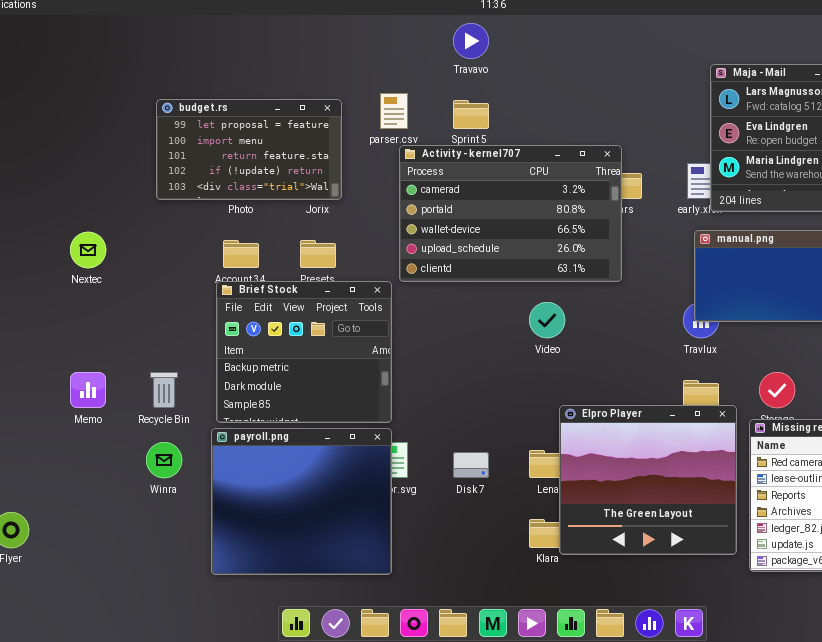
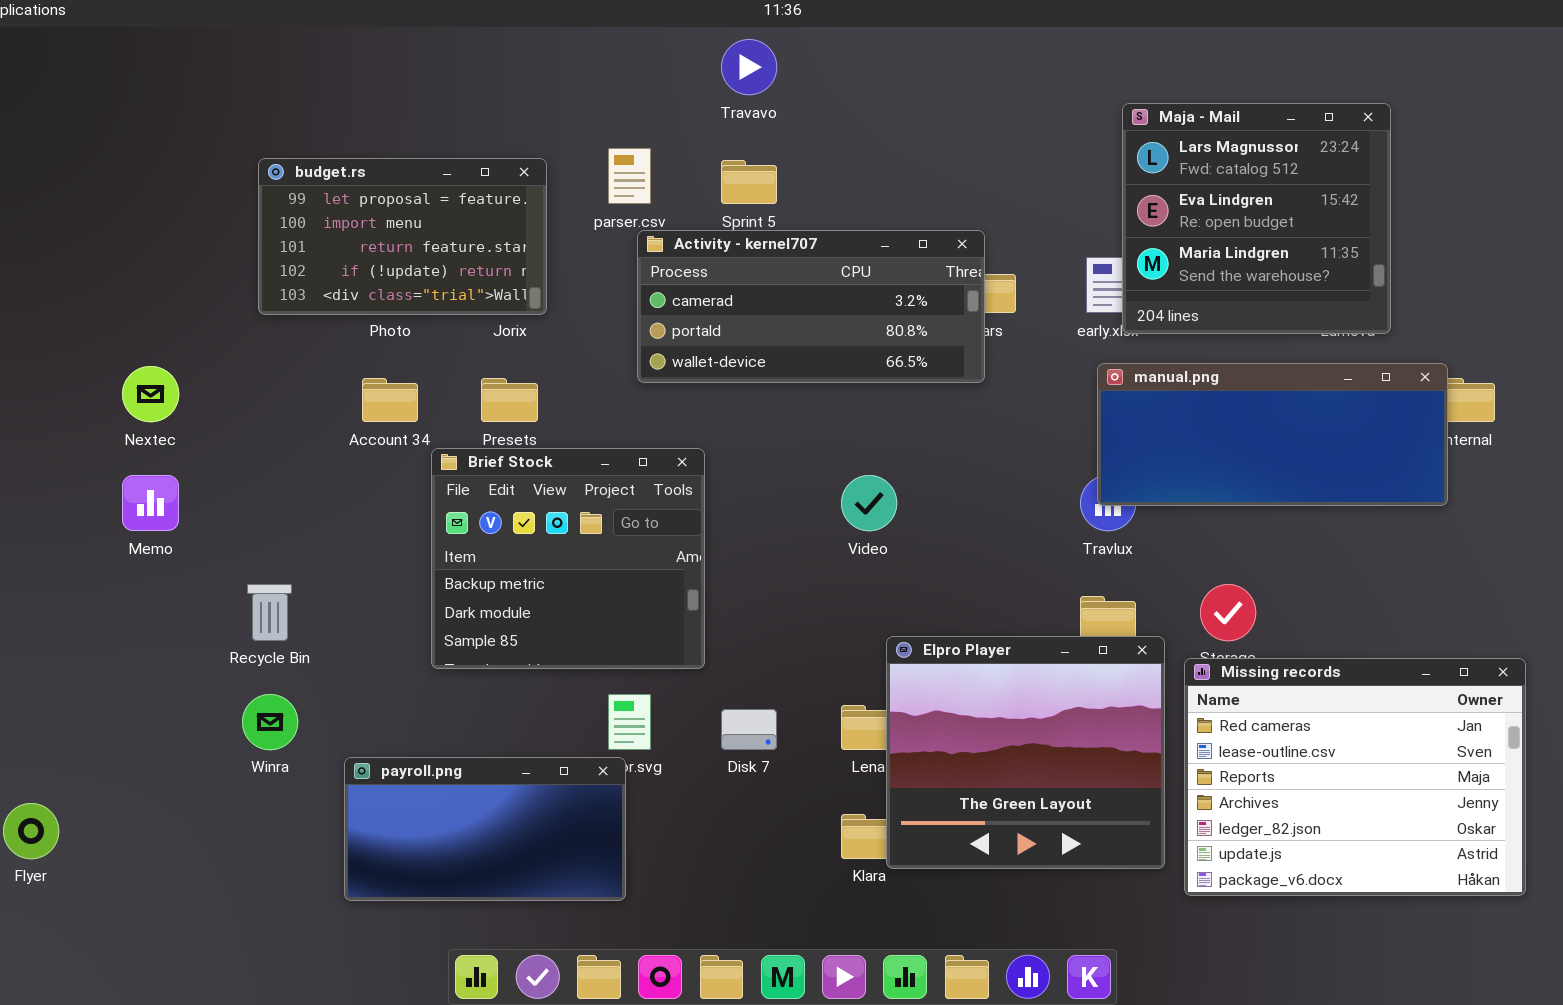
Activity - kernel707: [399,145,622,282] -> [637,230,985,383], resized
Brief Stock: [216,281,392,423] -> [431,448,705,669], moved
Memo: [70,372,106,408] -> [122,475,179,531], moved
payroll.png: [211,428,392,575] -> [344,757,626,901], resized

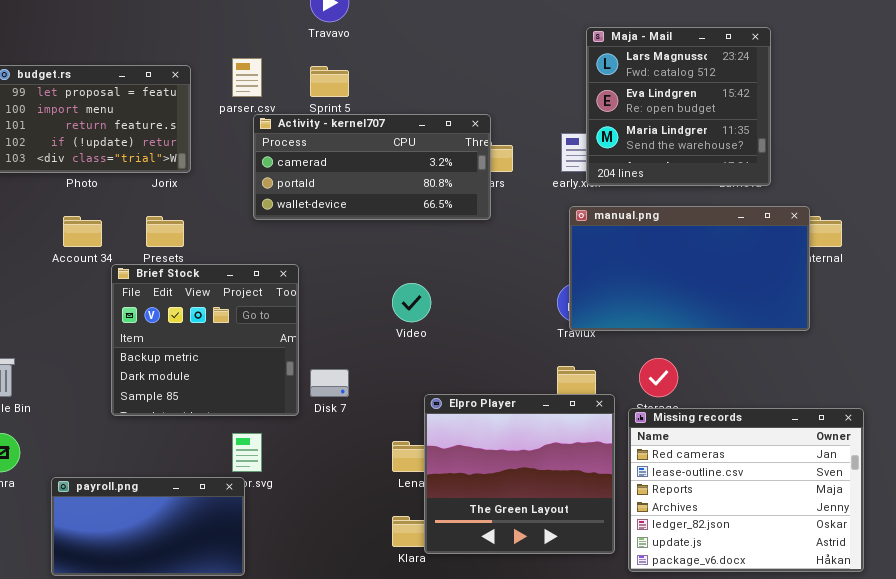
manual.png: [1097,363,1448,506] -> [569,206,810,331], resized
Disk 7: [721,709,777,750] -> [310,369,349,397], moved

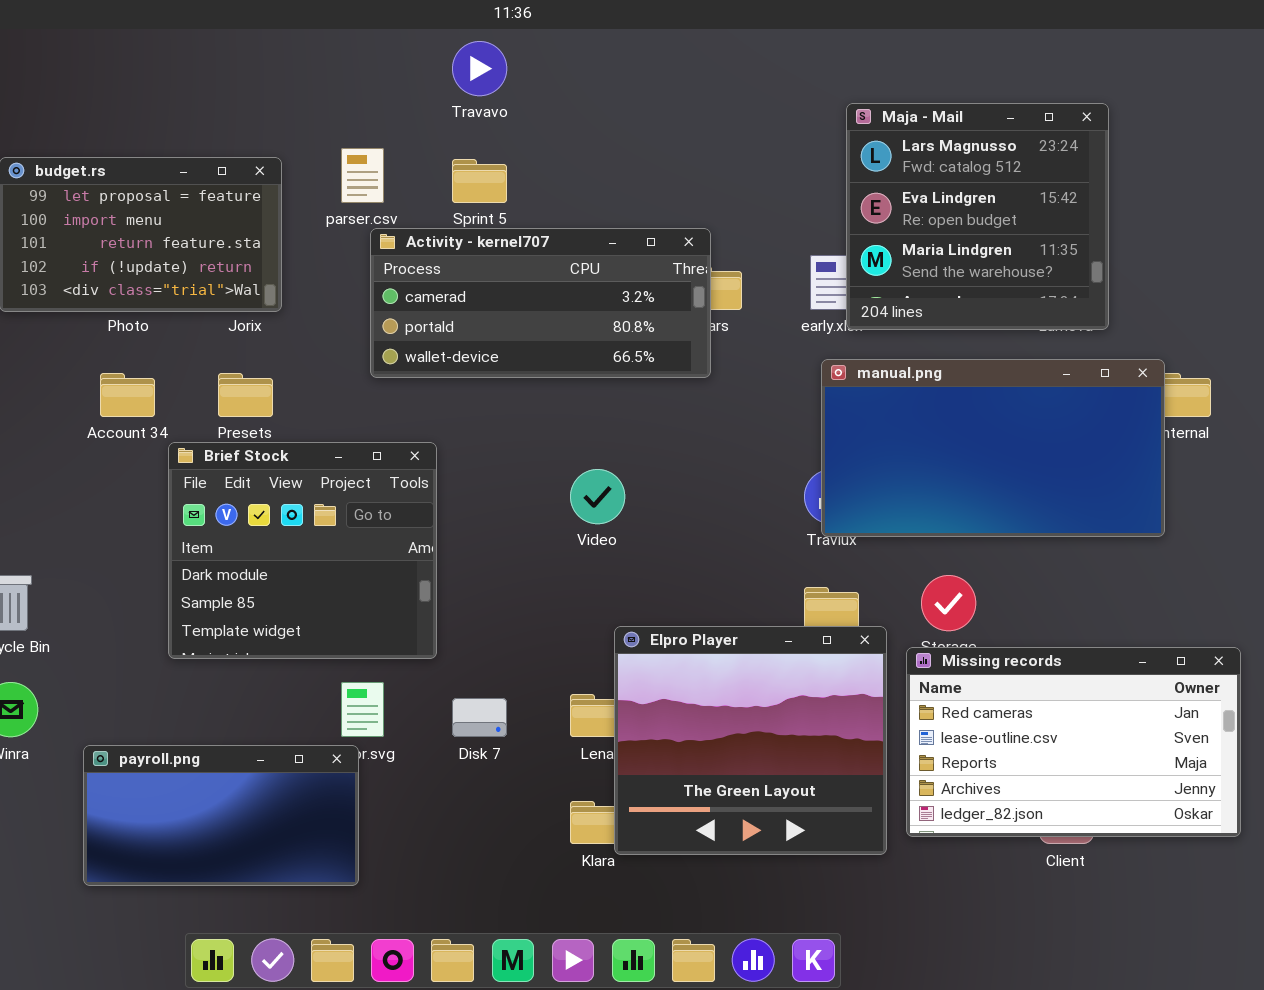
Brief Stock: [111,264,299,416] -> [168,442,437,659], scrolled down 1 row
Disk 7: [310,369,349,397] -> [452,698,507,737], moved
Missing records: [628,408,864,572] -> [906,647,1241,837], resized

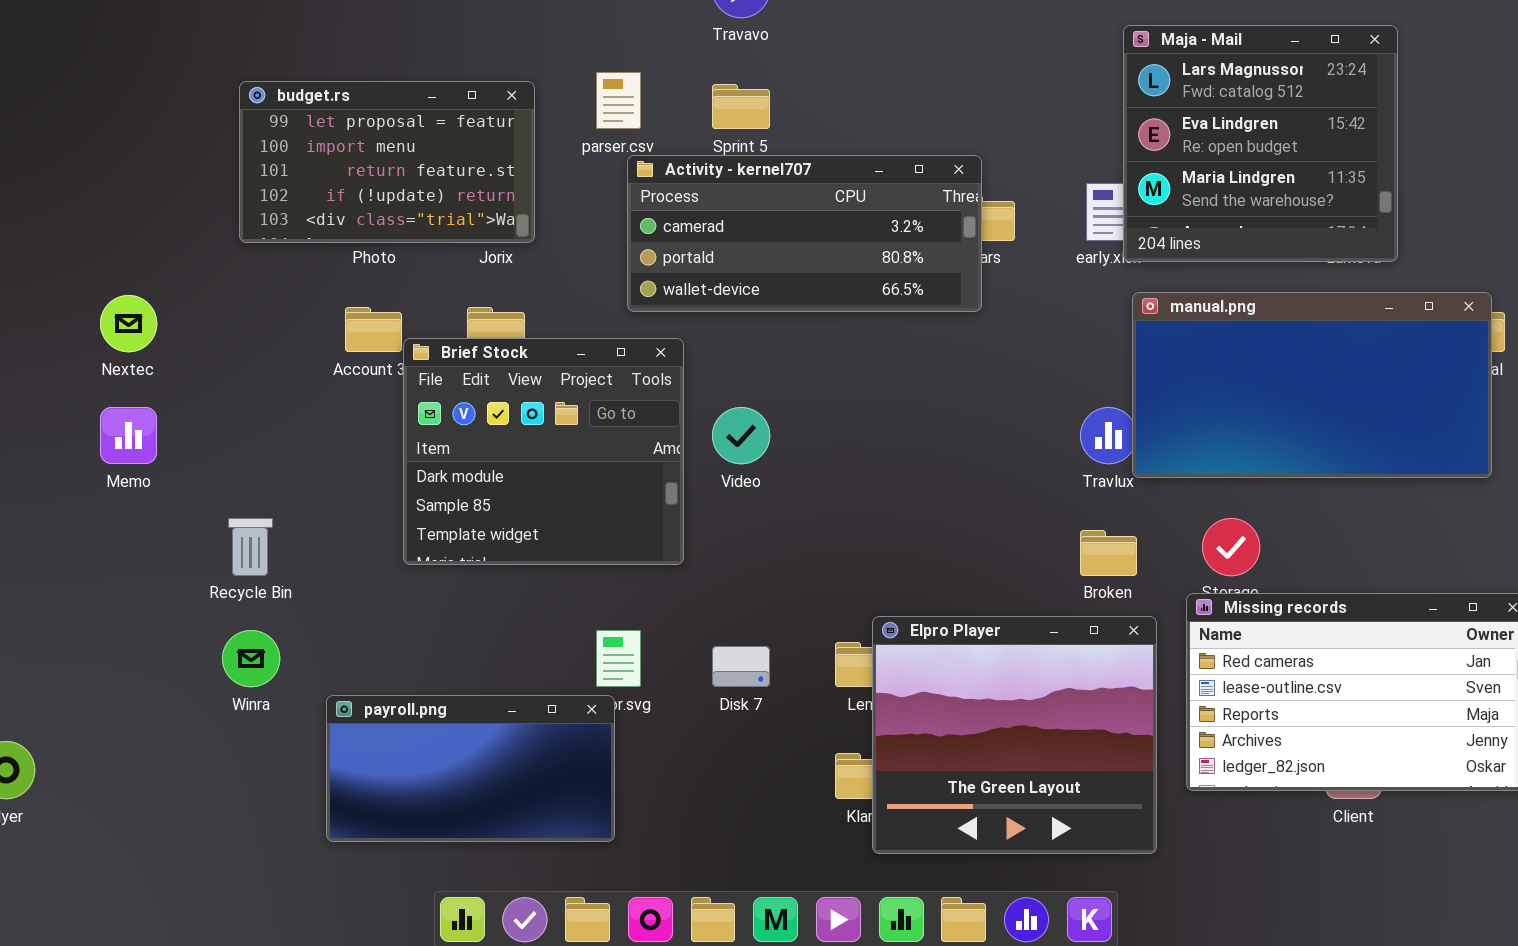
manual.png: [821,359,1165,537] -> [1132,292,1492,478], moved
Brief Stock: [168,442,437,659] -> [403,338,684,565], moved
Video: [570,469,625,524] -> [712,407,770,464], moved
Elpro Player: [614,626,887,855] -> [872,616,1157,854], moved

